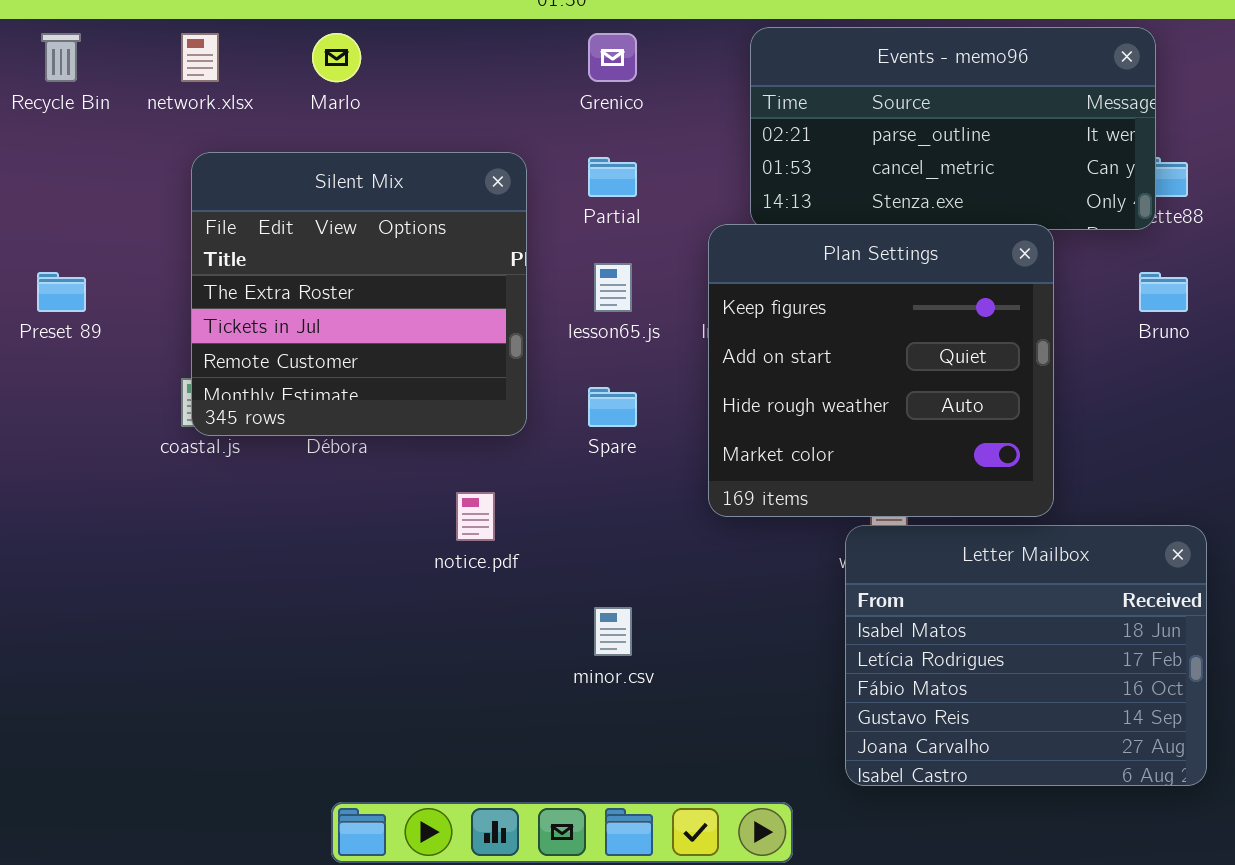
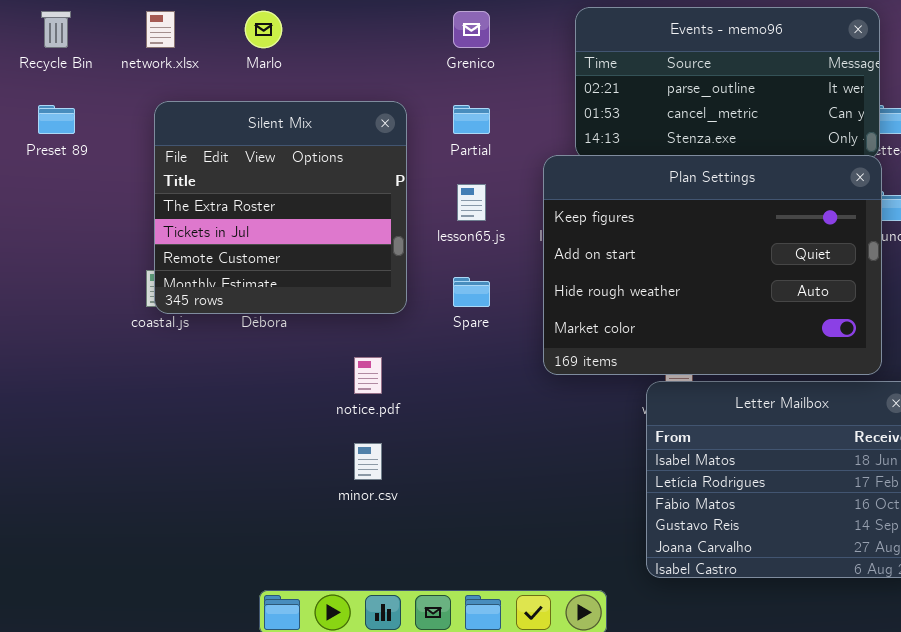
Plan Settings: [708,224,1054,517] -> [543,155,882,375], resized
Preset 89: [37,272,86,312] -> [38,105,75,134], moved
minor.csv: [594,607,632,656] -> [354,443,382,480], moved

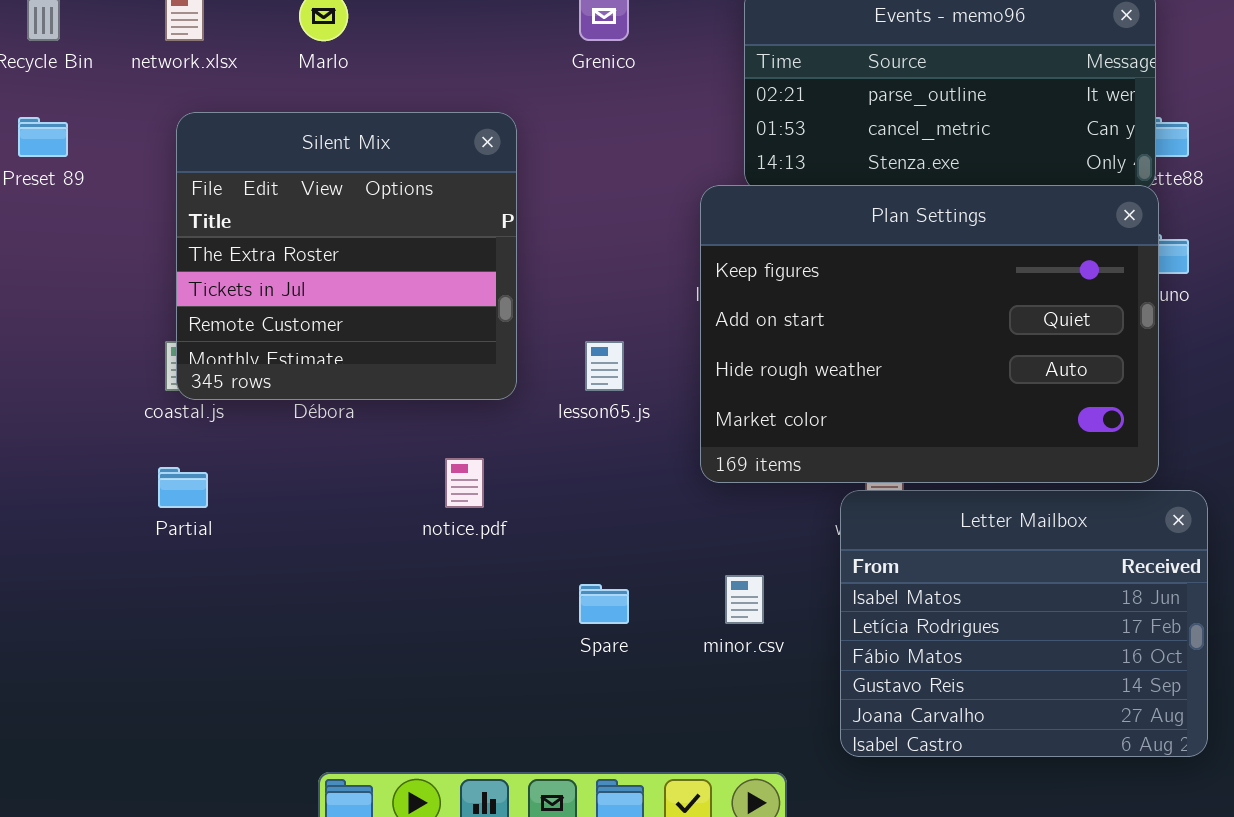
Partial: [453,105,490,134] -> [158,467,208,508], moved
lesson65.js: [457,184,486,221] -> [585,341,624,391], moved
Spare: [453,277,490,307] -> [579,584,629,624], moved
minor.csv: [354,443,382,480] -> [725,575,764,624], moved

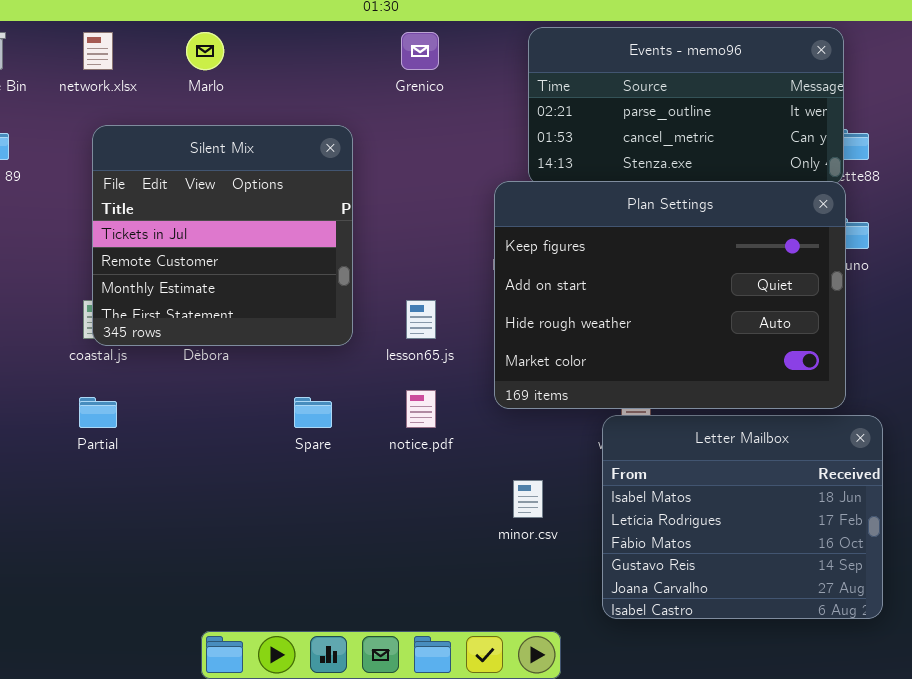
Silent Mix: [176,112,517,400] -> [92,125,353,346], scrolled down 1 row
notice.pdf: [445,458,484,508] -> [406,390,436,428], moved
Spare: [579,584,629,624] -> [294,397,332,428], moved

